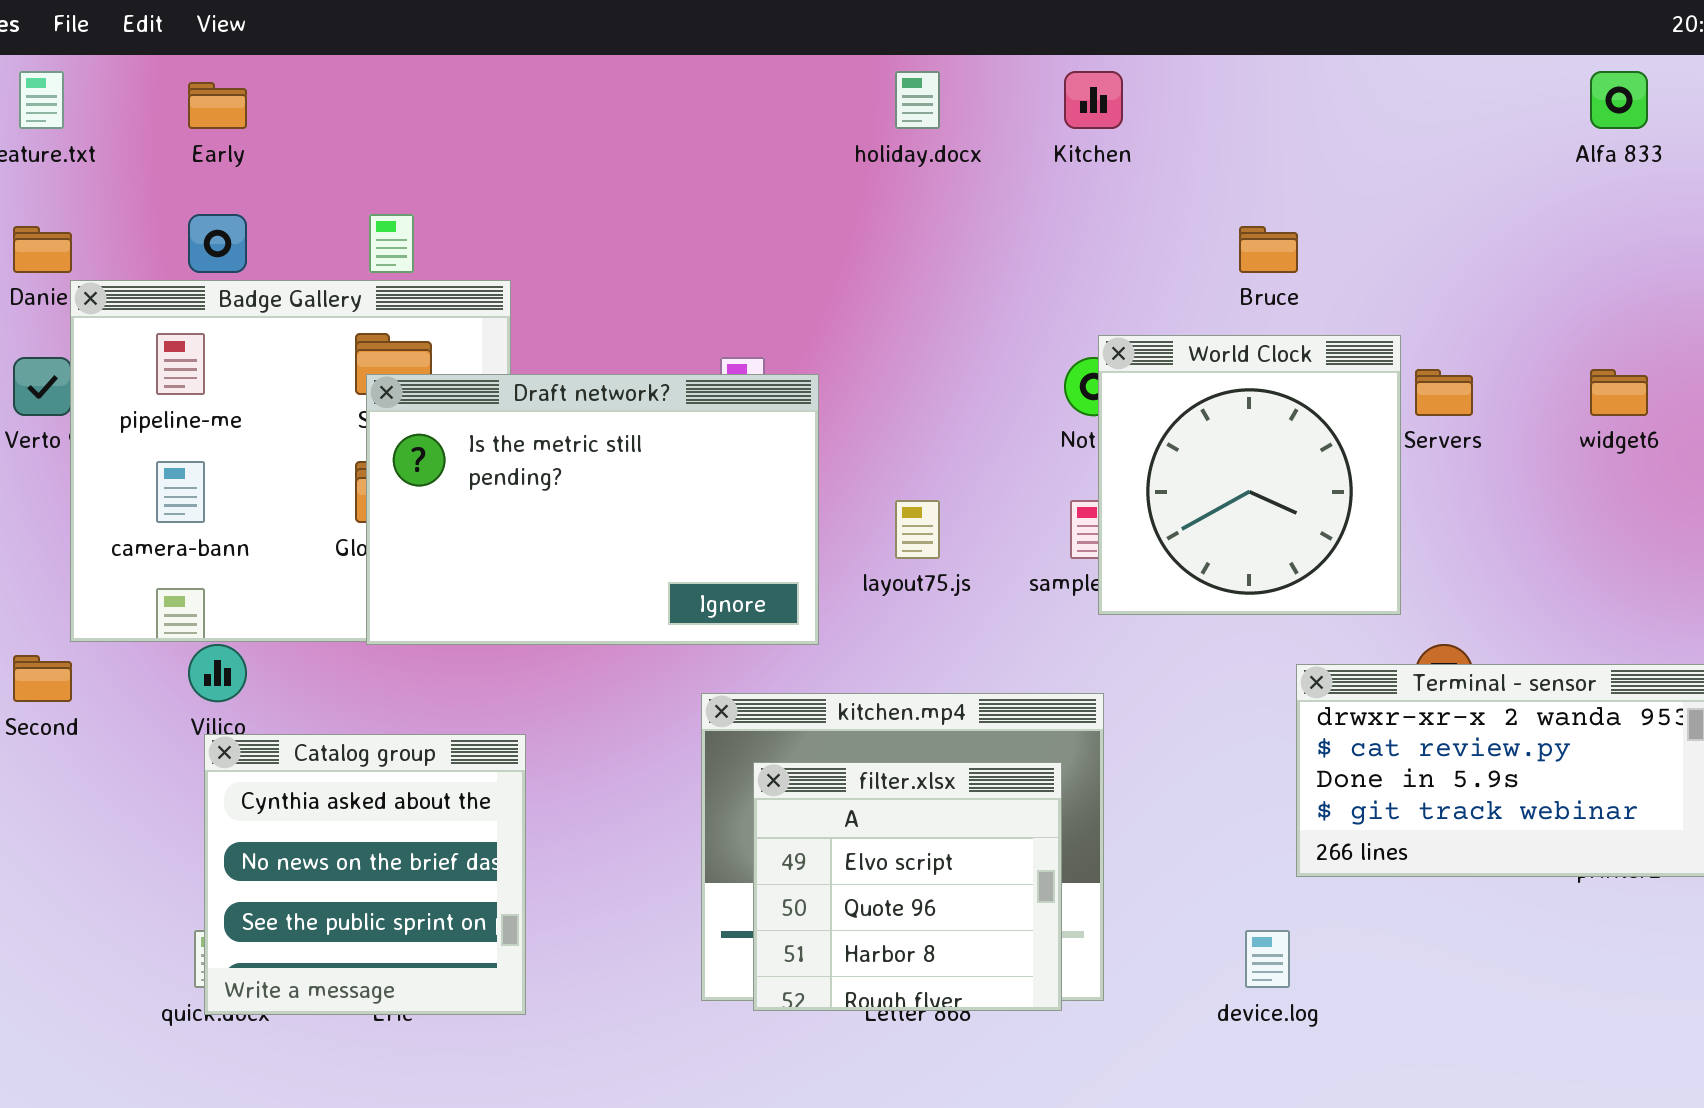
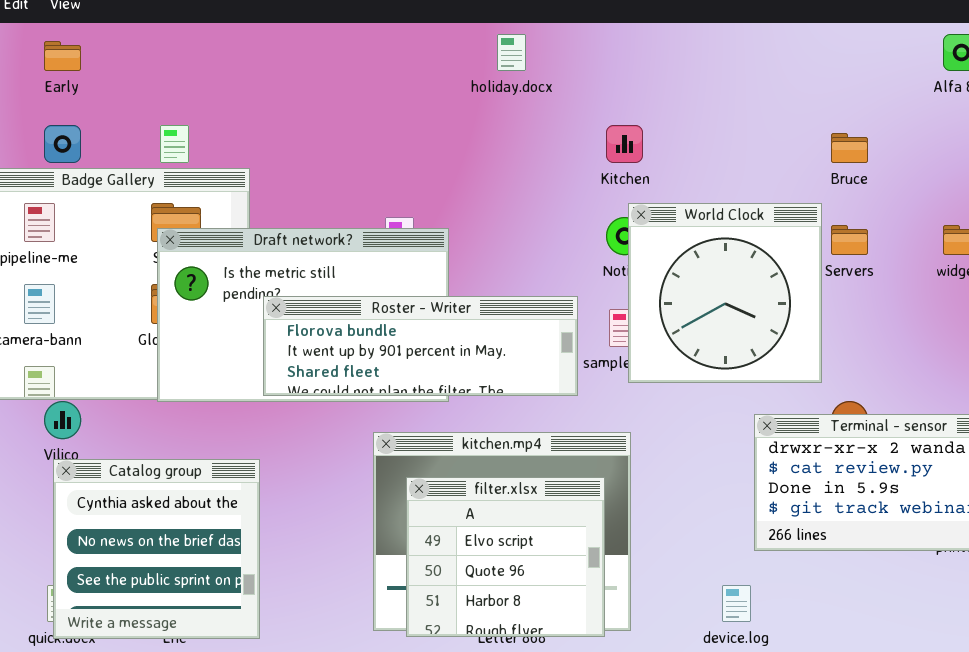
Kitchen: [1064,71,1123,129] -> [606,125,643,163], moved
Bruce: [1239,226,1298,273] -> [831,133,868,163], moved
Roster - Writer: none -> [263,296,578,396], opened

